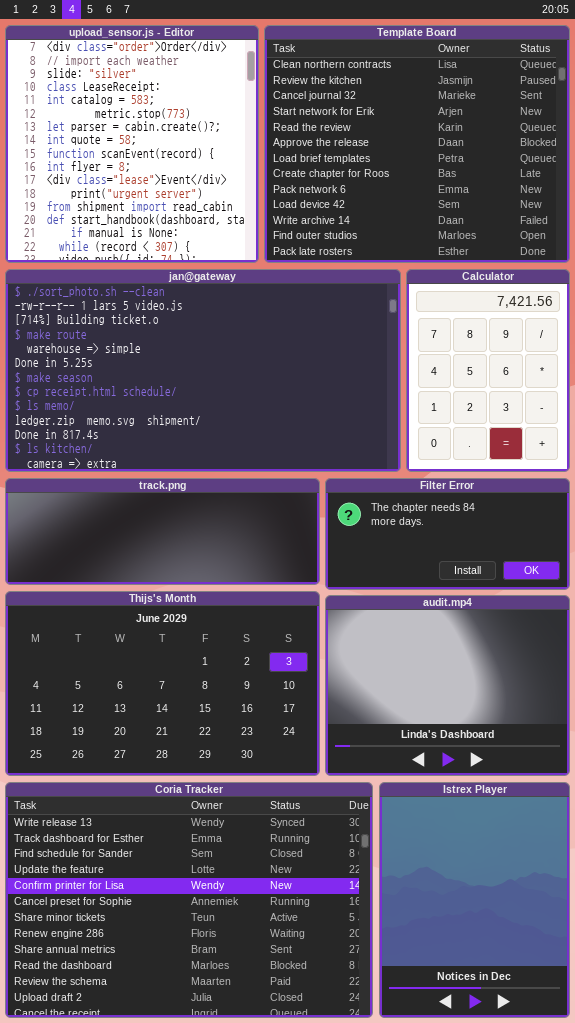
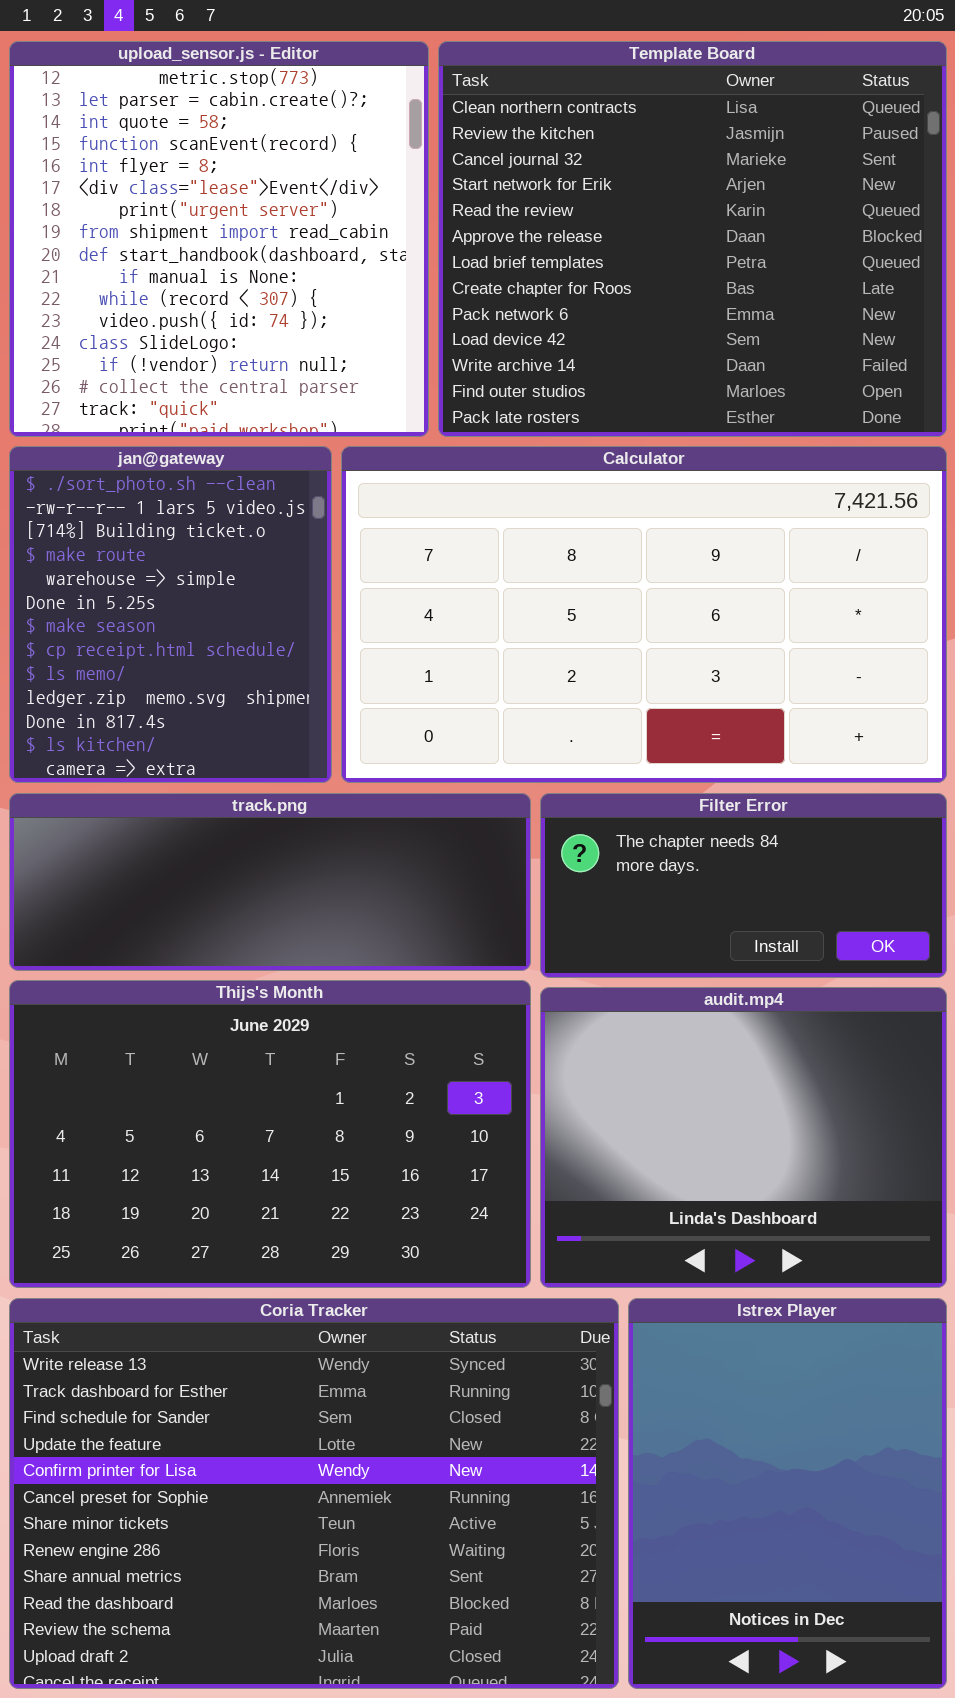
upload_sensor.js - Editor: [5,25,259,263] -> [9,41,429,437], scrolled down 5 rows
jan@gateway: [5,269,401,472] -> [9,446,332,783], resized
Calculator: [406,269,570,472] -> [341,446,947,783], resized

